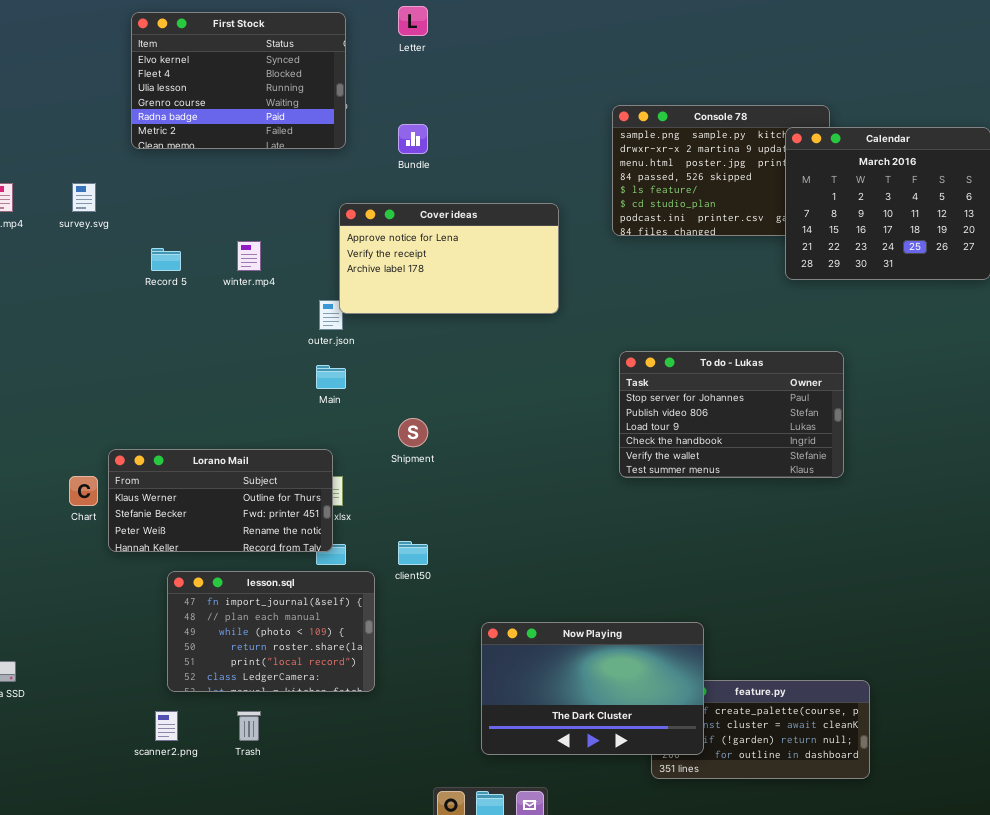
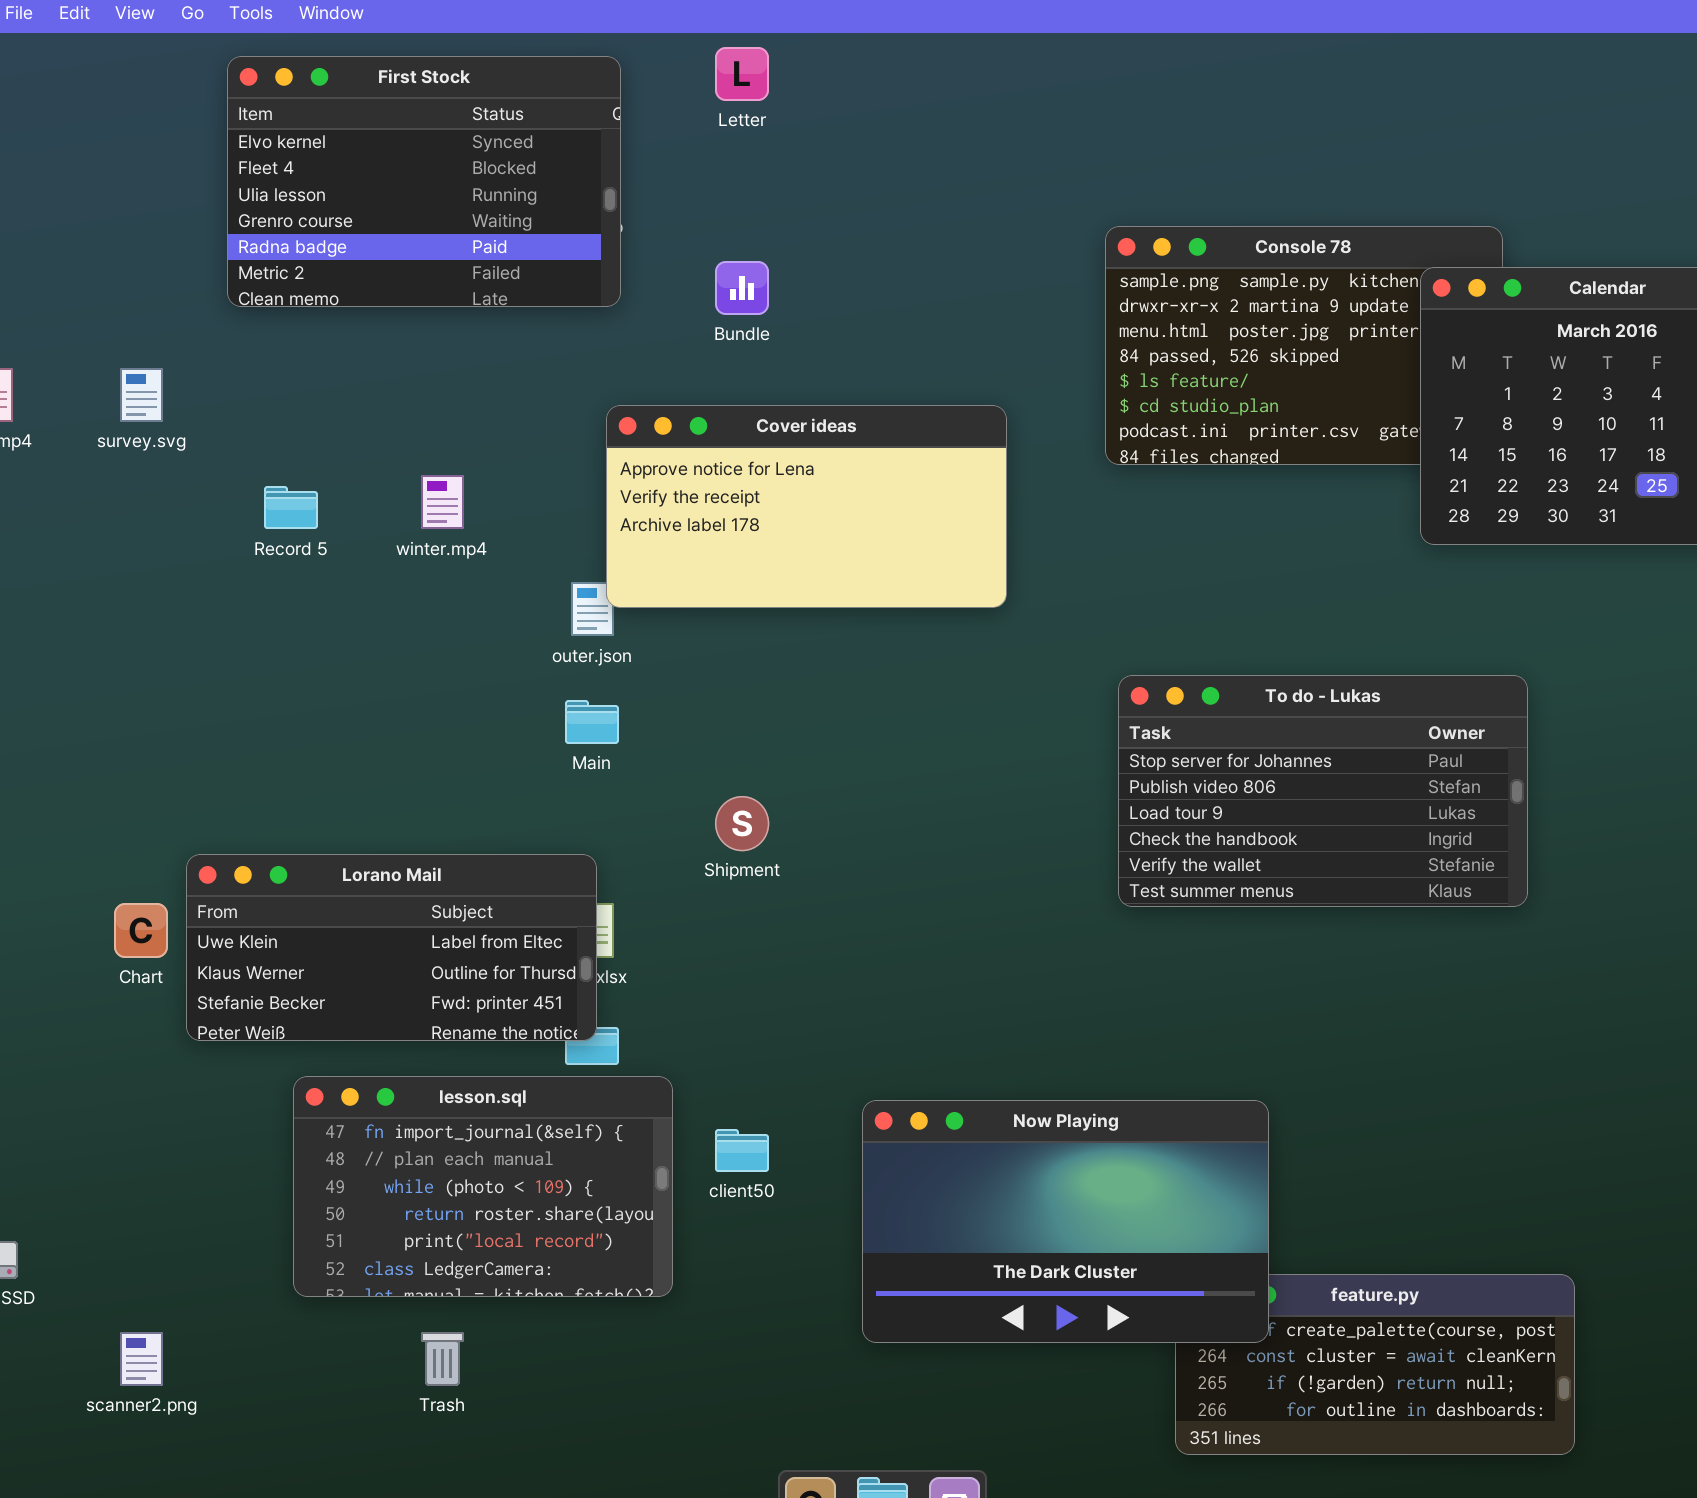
Lorano Mail: [108,449,333,552] -> [186,854,597,1041], scrolled up 1 row
client50: [398,541,428,565] -> [715,1129,769,1172], moved
Now Playing: [481,622,704,755] -> [862,1100,1269,1343], moved
scanner2.png: [155,711,178,741] -> [120,1332,163,1386], moved

